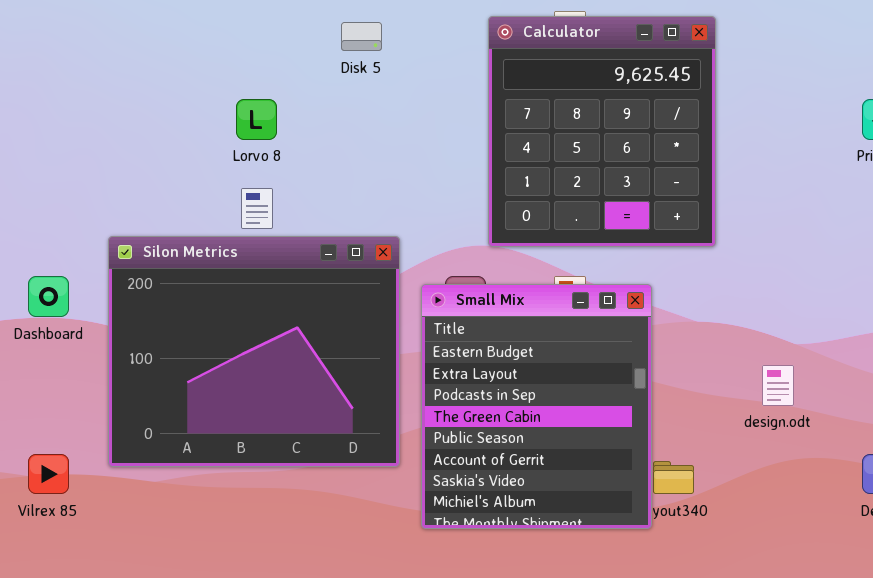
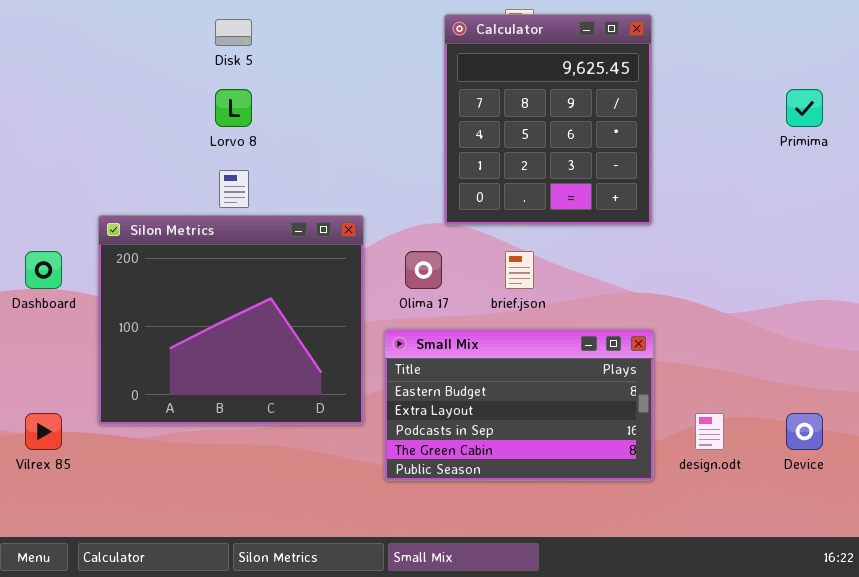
Disk 5: [341,22,382,51] -> [215,19,252,46], moved
Small Mix: [421,284,652,529] -> [384,329,654,481], resized
design.odt: [762,365,794,406] -> [695,413,724,450], moved

